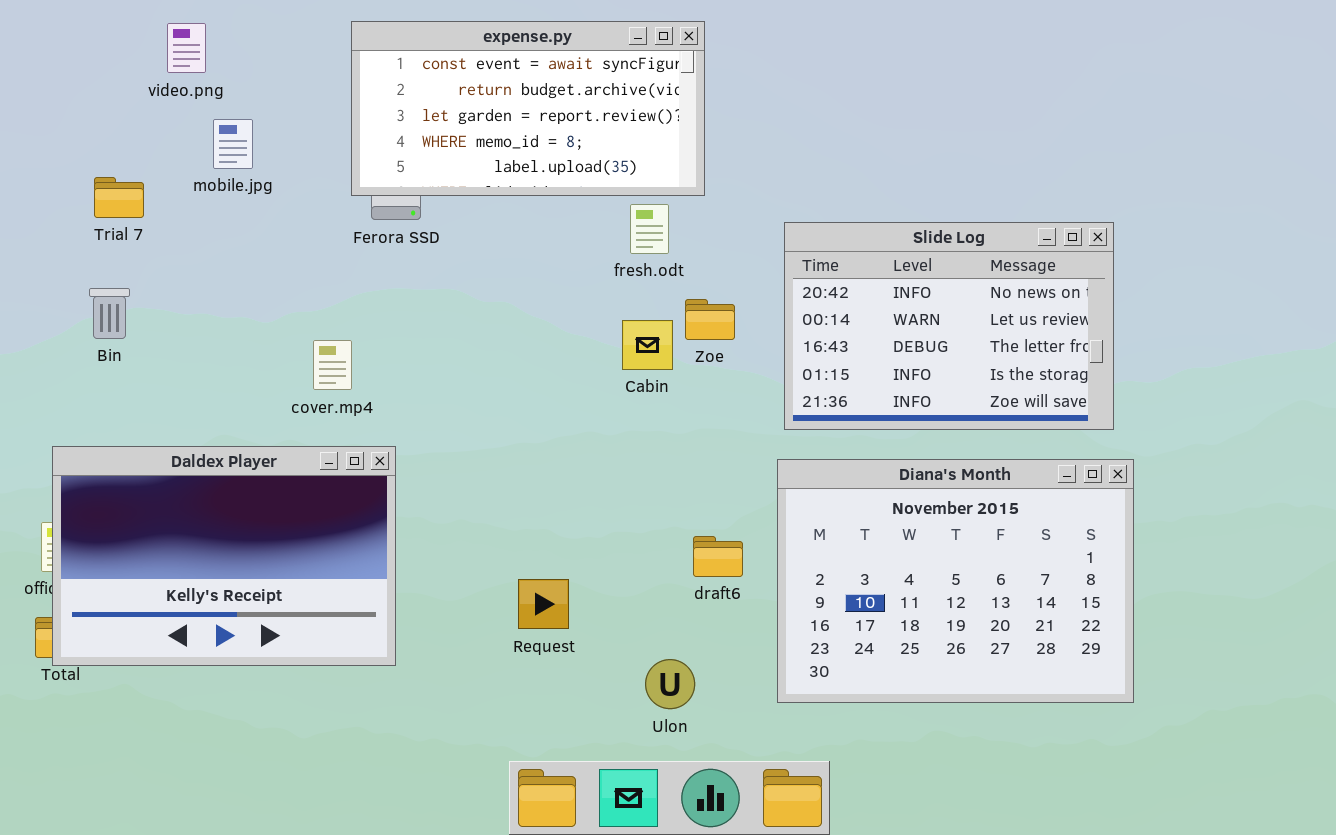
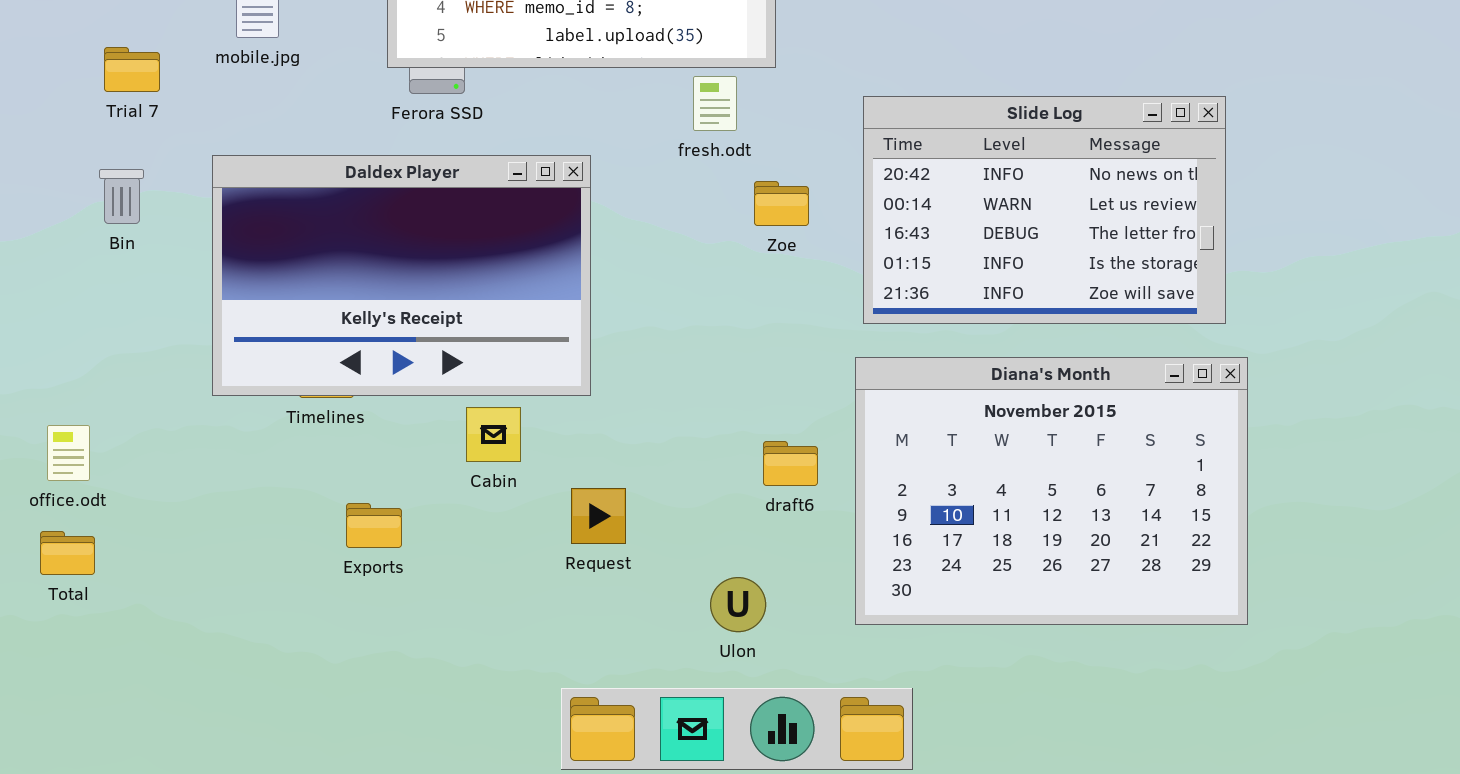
Cabin: [622,320,673,370] -> [466,407,521,462], moved
Daldex Player: [52,446,396,666] -> [212,155,591,396], moved

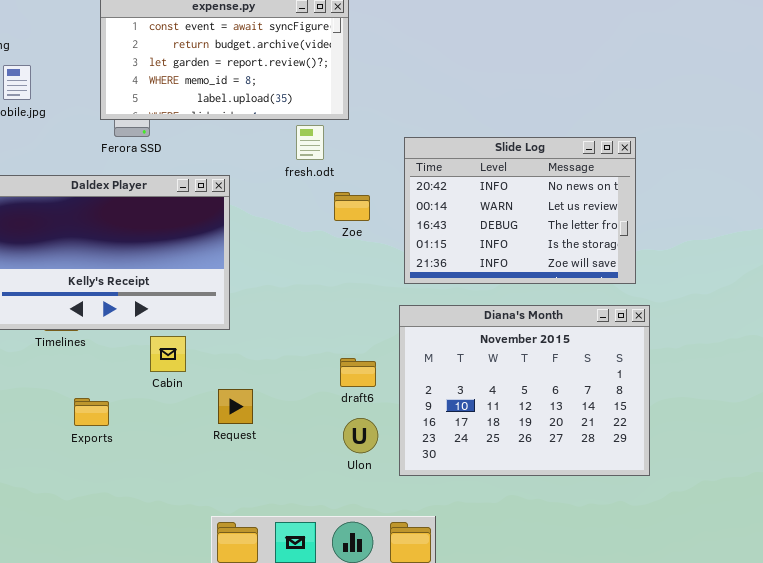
Ulon: [710,577,766,632] -> [343,418,378,453], moved

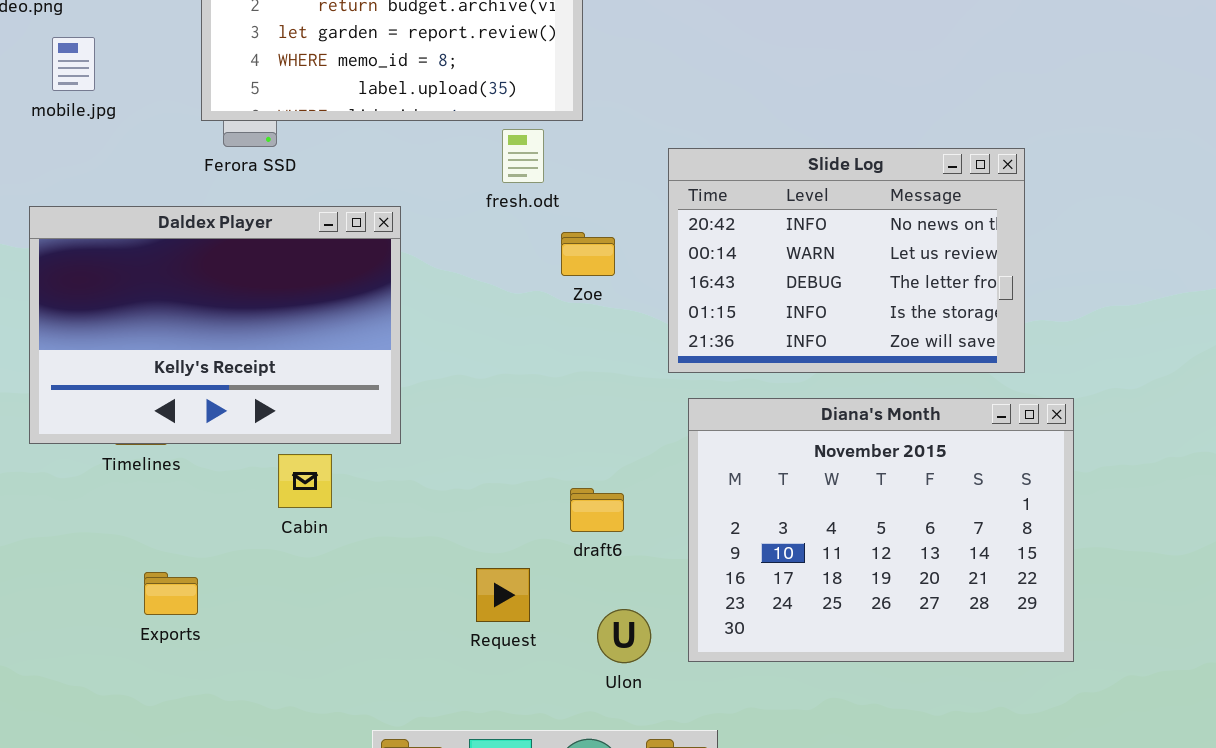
Diana's Month: [399,305,650,476] -> [688,398,1074,662], moved
Request: [218,389,253,424] -> [476,568,530,622], moved
Exports: [74,398,109,426] -> [144,572,198,615], moved
Ulon: [343,418,378,453] -> [597,609,651,663], moved

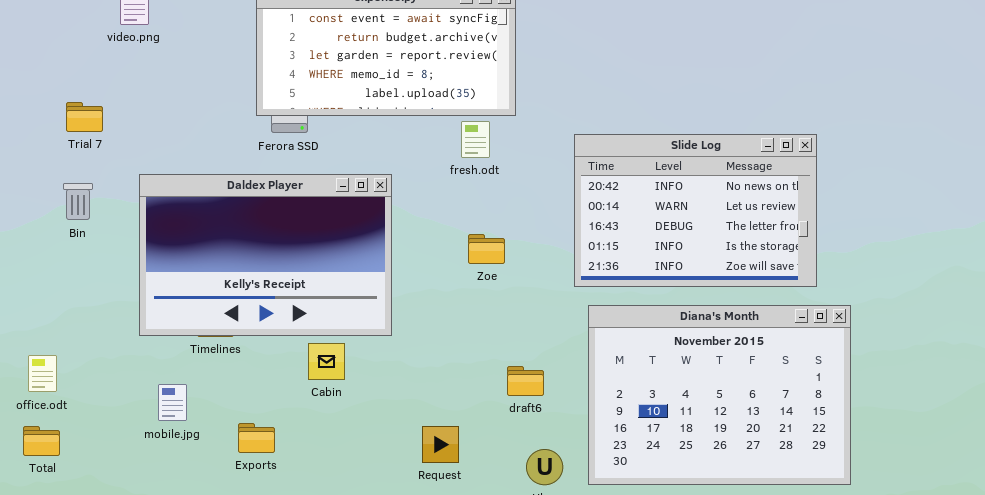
mobile.jpg: [52,37,95,91] -> [158,384,187,421], moved
Zoe: [561,232,615,276] -> [468,234,505,264], moved
Request: [476,568,530,622] -> [422,426,459,463], moved
Exports: [144,572,198,615] -> [238,423,275,453], moved

